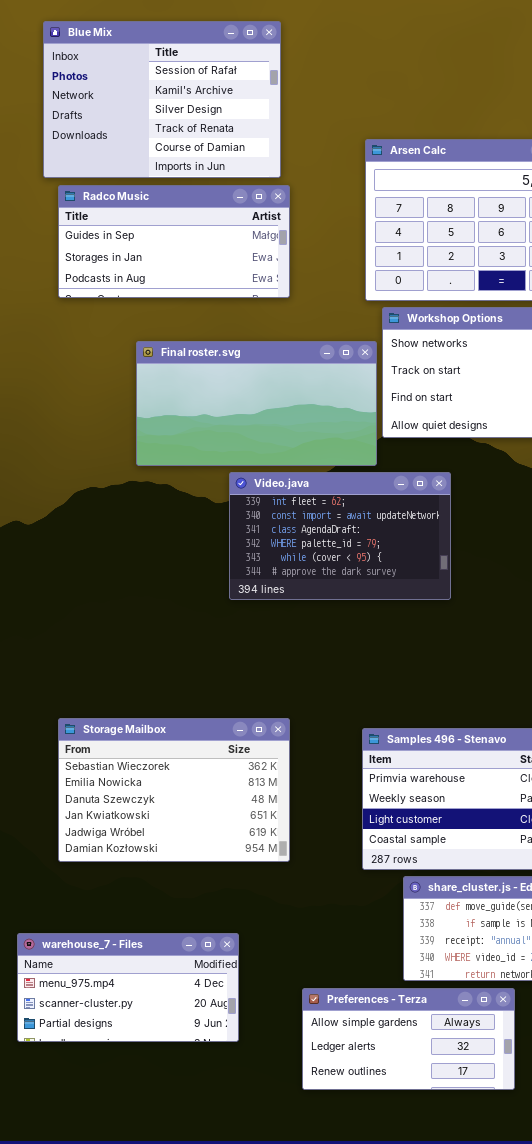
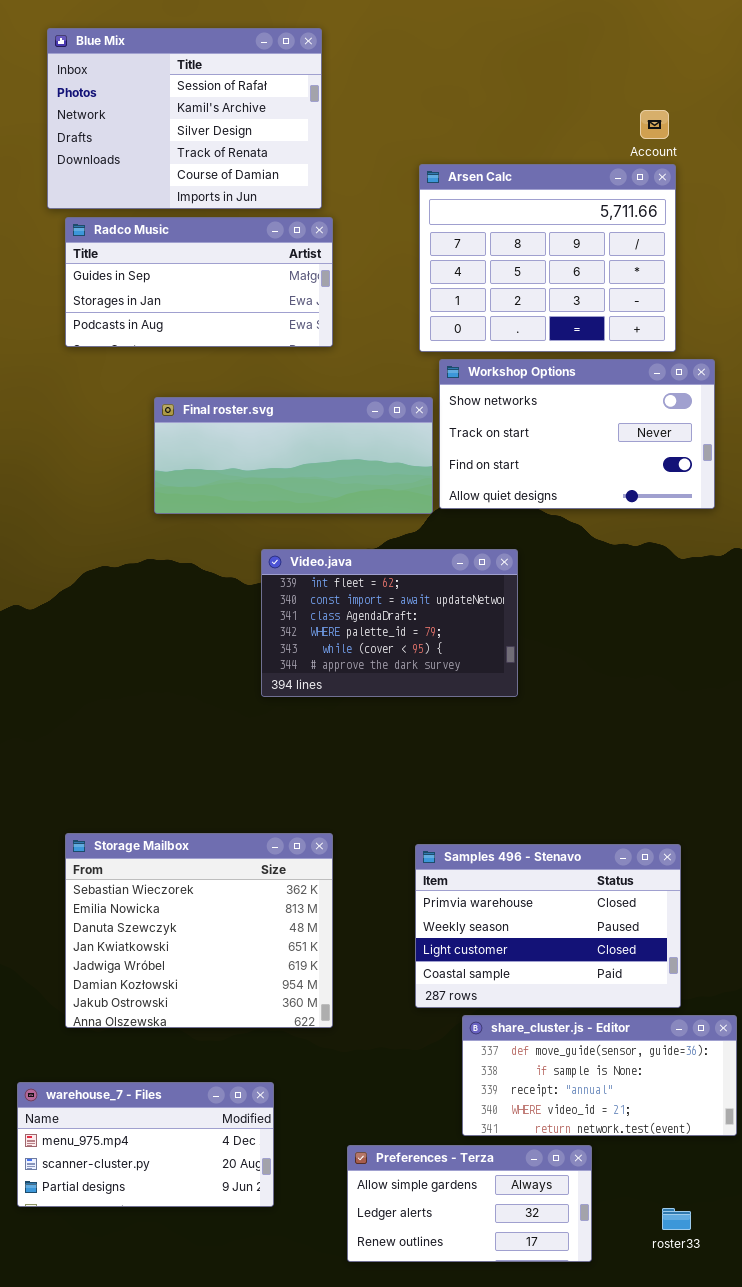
Final roster.svg: [136,341,377,466] -> [154,397,433,514], resized
Storage Mailbox: [58,718,290,862] -> [65,833,333,1028], resized

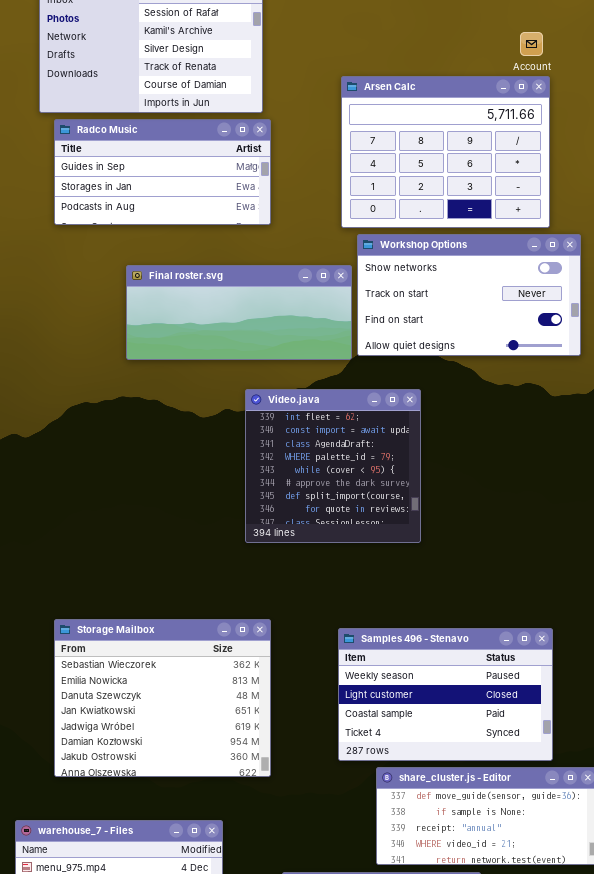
Video.java: [261,549,518,697] -> [245,389,421,543], resized
Samples 496 - Stenavo: [415,844,681,1008] -> [338,628,553,761], scrolled down 1 row

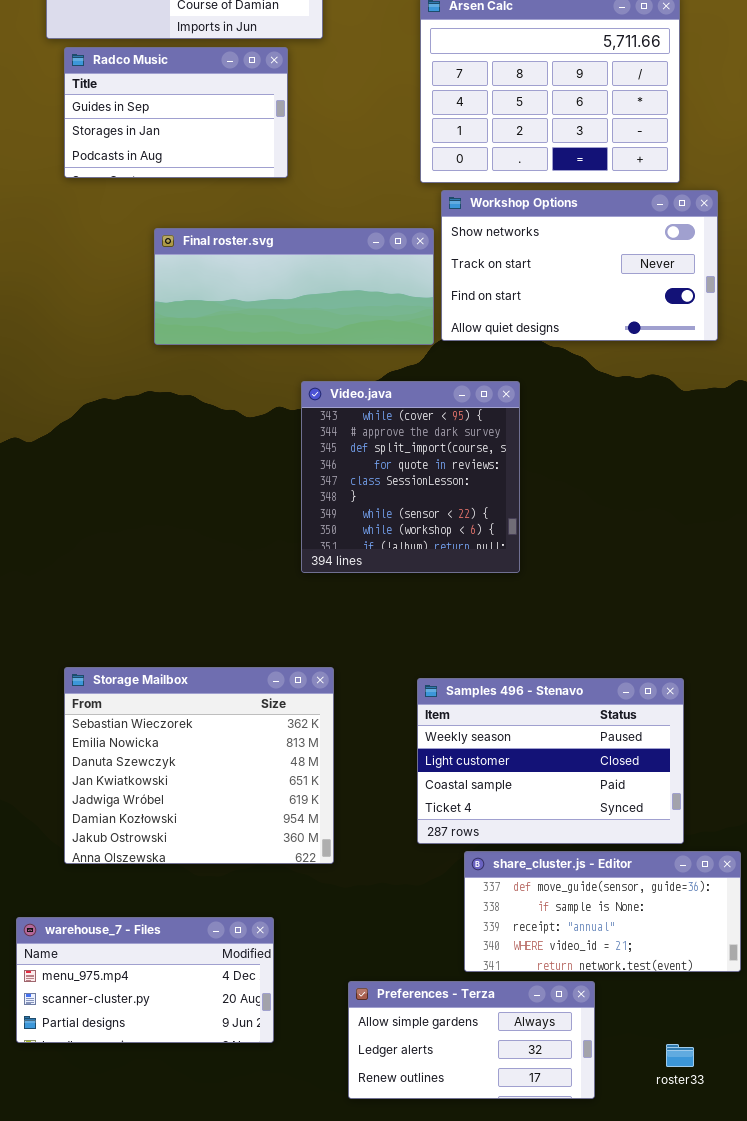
Radco Music: [54,119,271,225] -> [64,47,288,178], resized
Video.java: [245,389,421,543] -> [301,381,520,573], scrolled down 4 rows

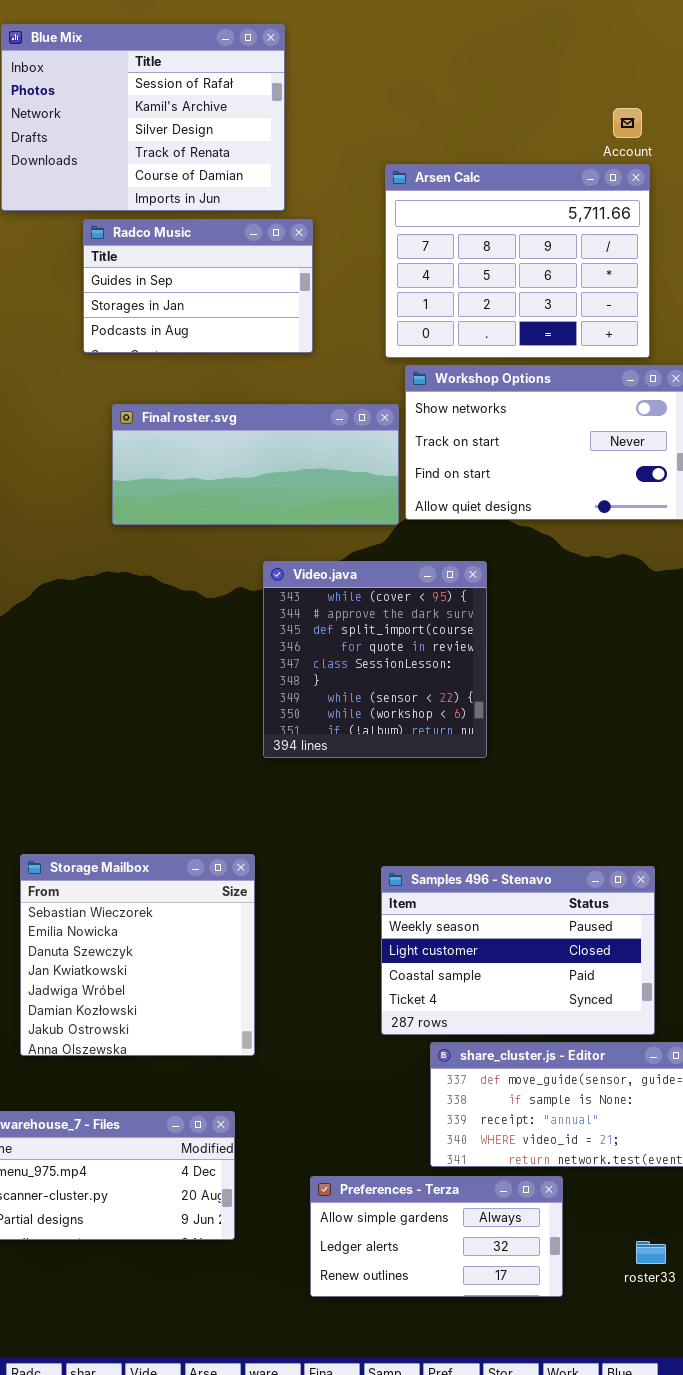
Radco Music: [64,47,288,178] -> [83,219,313,353], moved
Storage Mailbox: [64,667,334,864] -> [20,854,255,1056], resized

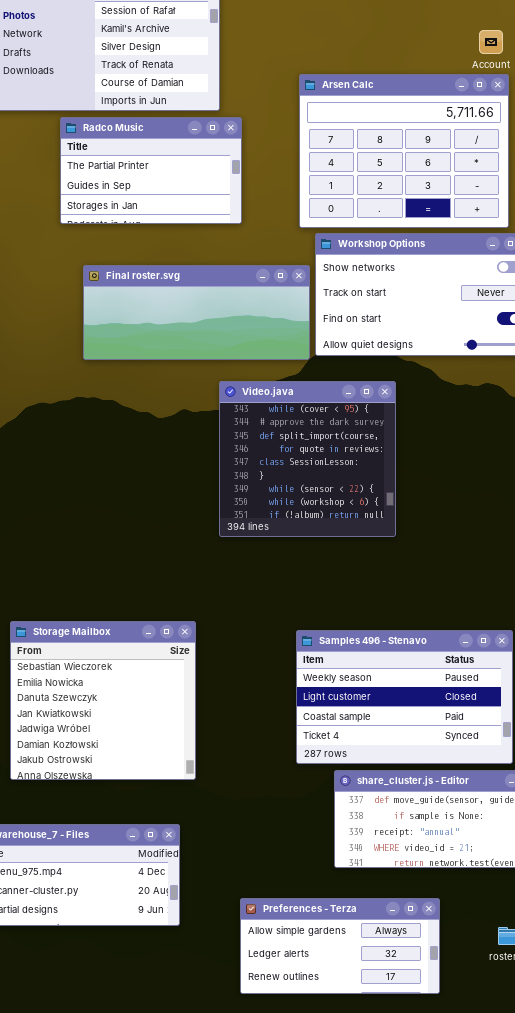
Radco Music: [83,219,313,353] -> [60,117,242,224], scrolled up 1 row
Video.java: [263,561,487,758] -> [219,381,396,537], moved
Preferences - Terza: [310,1176,563,1297] -> [240,898,440,994], moved

